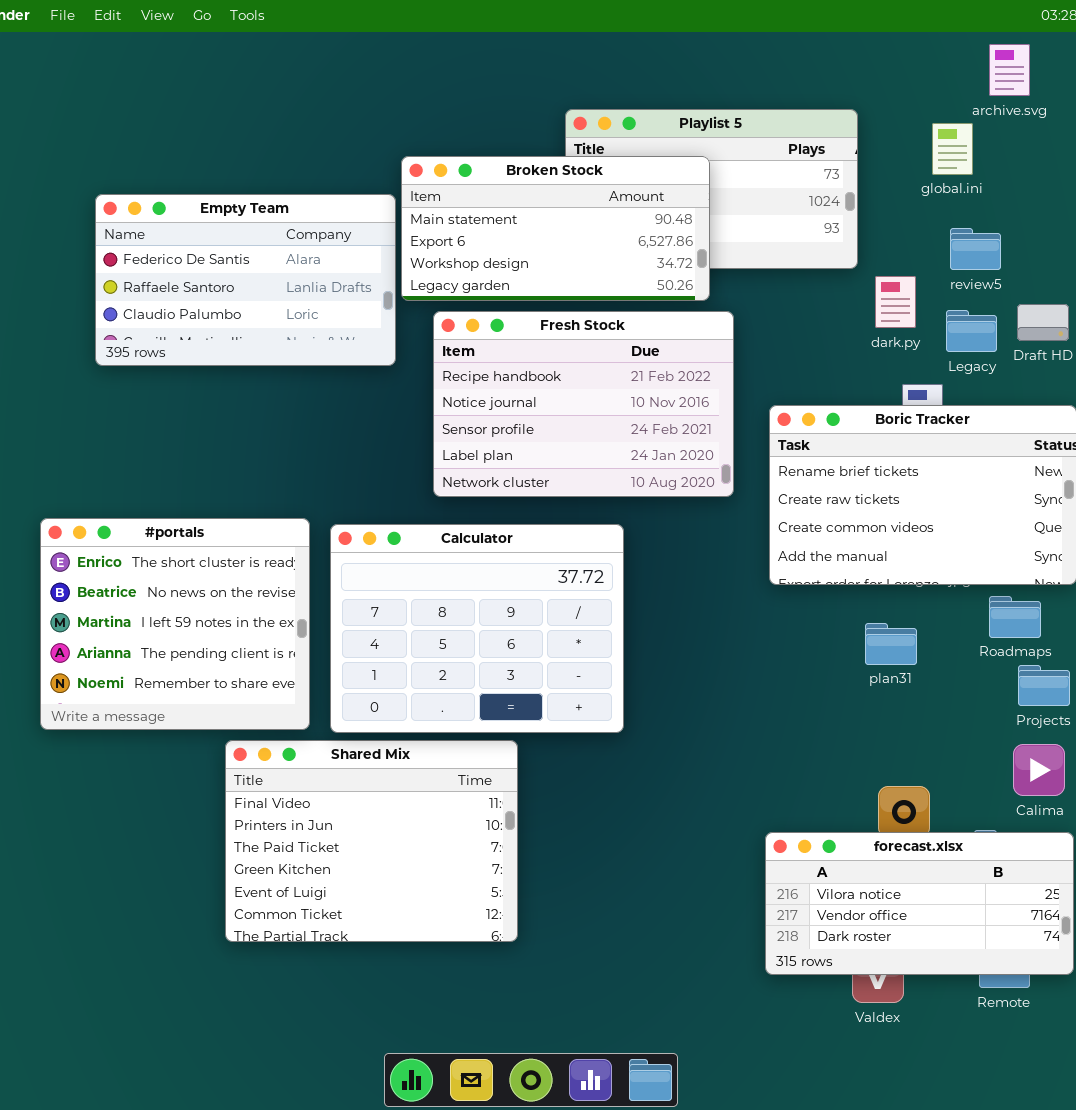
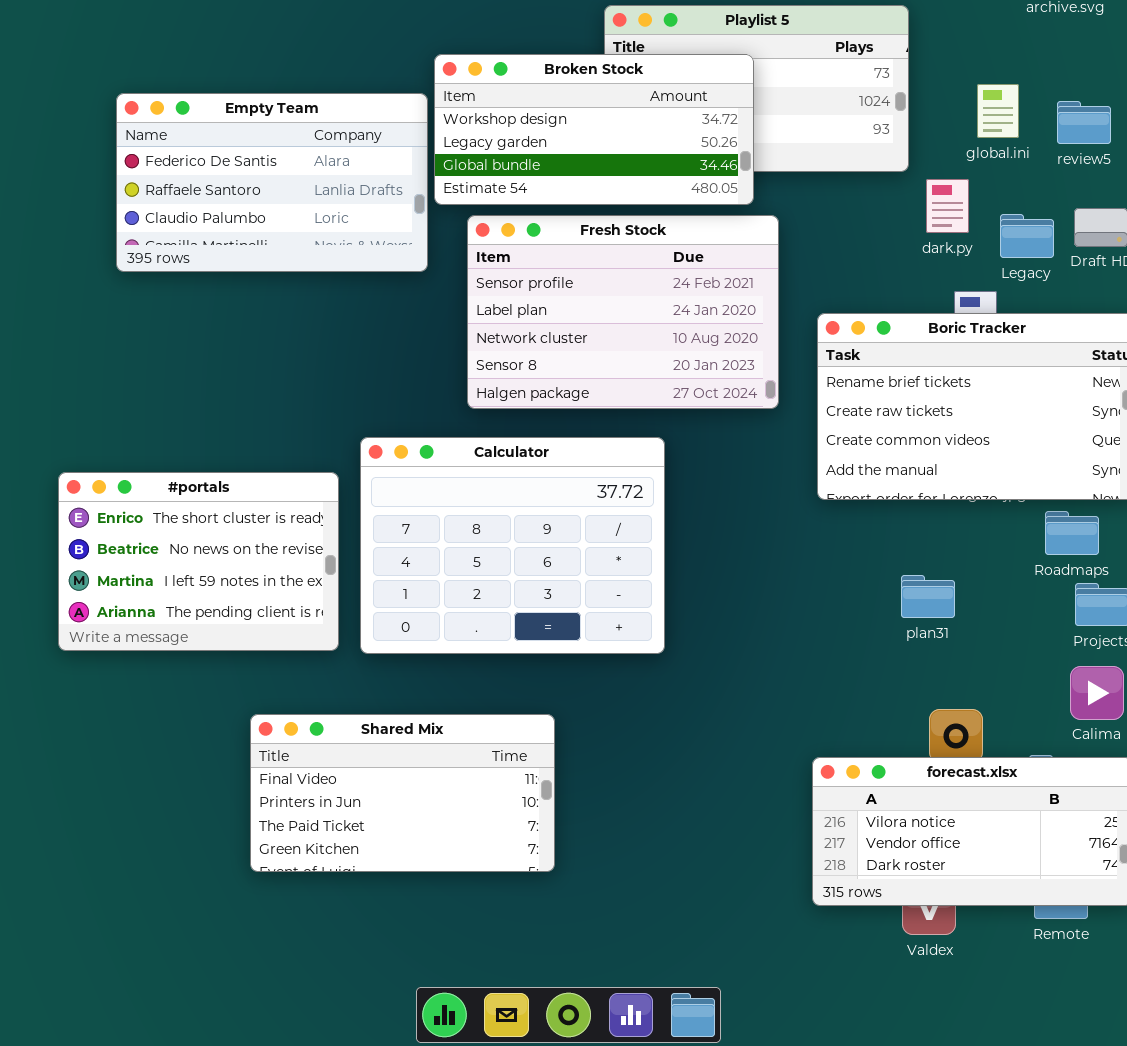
global.ini: [932,123,973,175] -> [977,84,1019,138], moved
Broken Stock: [401,156,710,301] -> [434,54,754,205], scrolled down 2 rows
review5: [950,228,1001,270] -> [1057,101,1111,144], moved
Fresh Stock: [433,311,734,497] -> [467,215,779,409], scrolled down 2 rows
#portals: [40,518,310,730] -> [58,472,339,651], resized
plan31: [865,623,917,665] -> [901,575,955,618], moved
Shared Mix: [225,740,518,942] -> [250,714,555,872], resized

